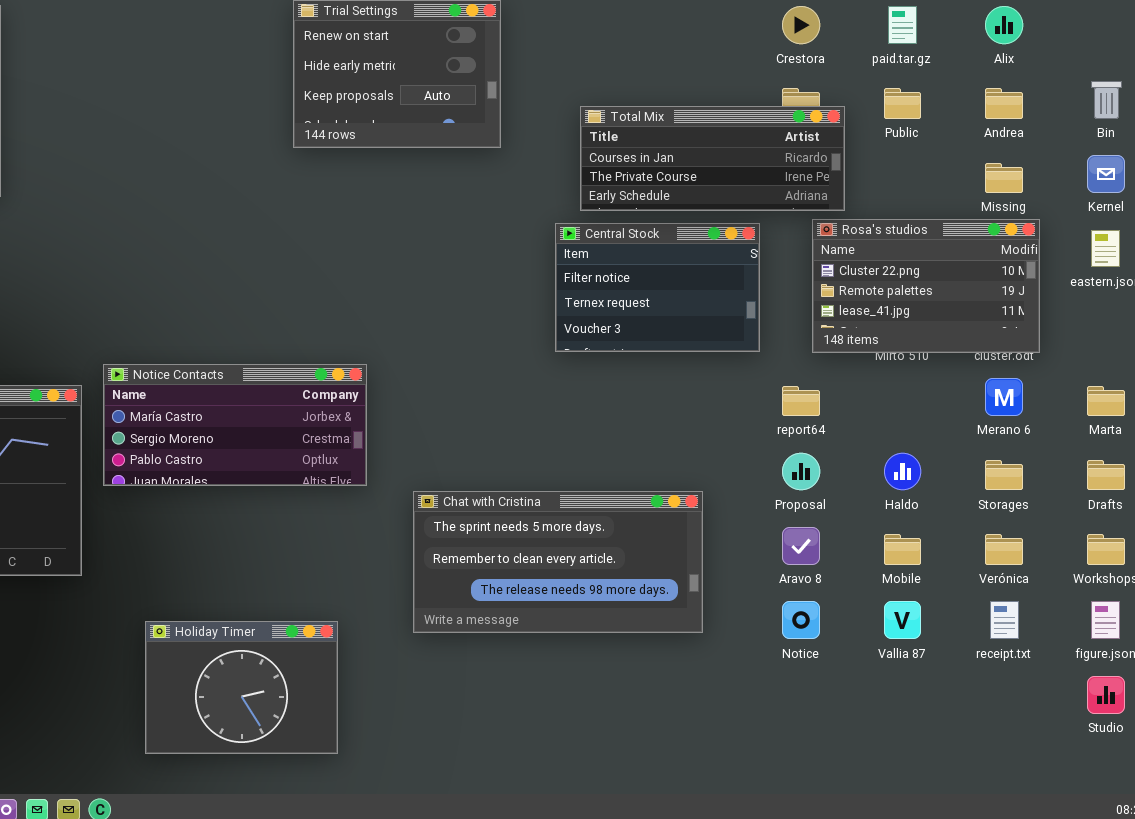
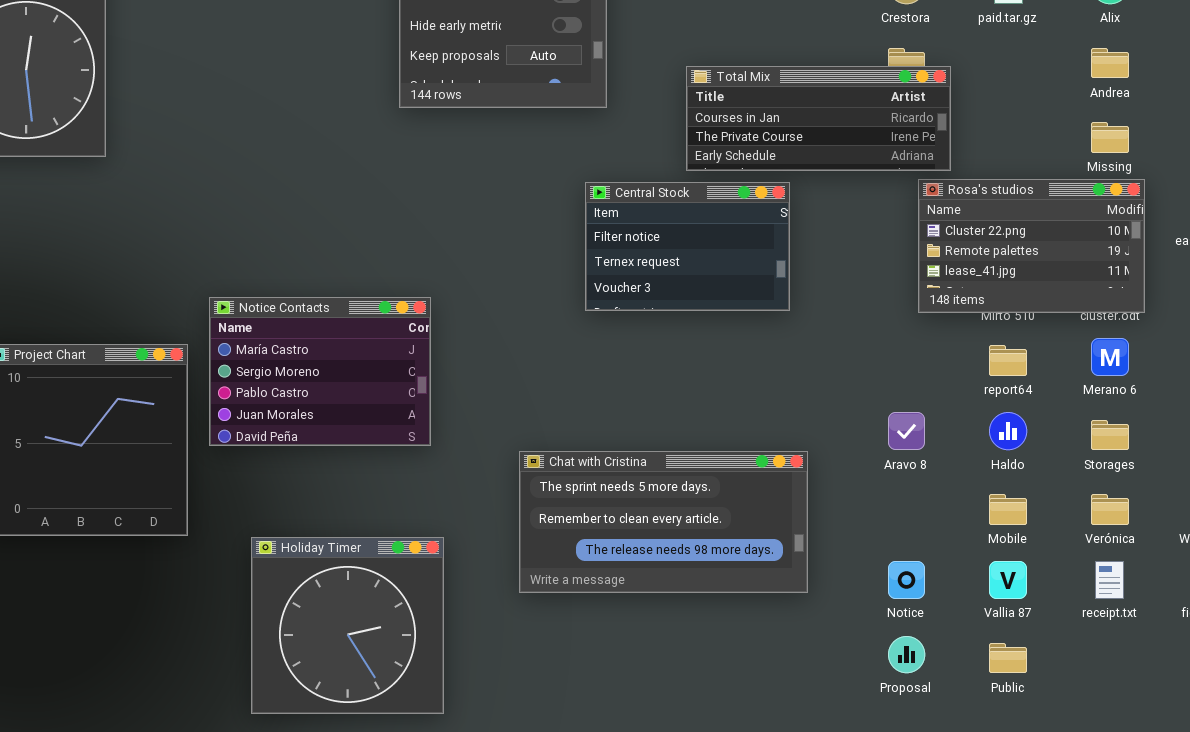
Public: [884,88,921,119] -> [989,643,1027,673], moved
Central Stock: [555,223,760,352] -> [585,182,790,311], moved
Notice Contacts: [103,364,367,486] -> [209,297,431,446], resized
report64: [782,386,820,416] -> [989,345,1027,376], moved
Proposal: [782,453,820,490] -> [888,636,925,673], moved
Aravo 8: [782,527,820,565] -> [888,412,925,450], moved
Holiday Timer: [145,621,338,754] -> [251,537,444,714], resized

